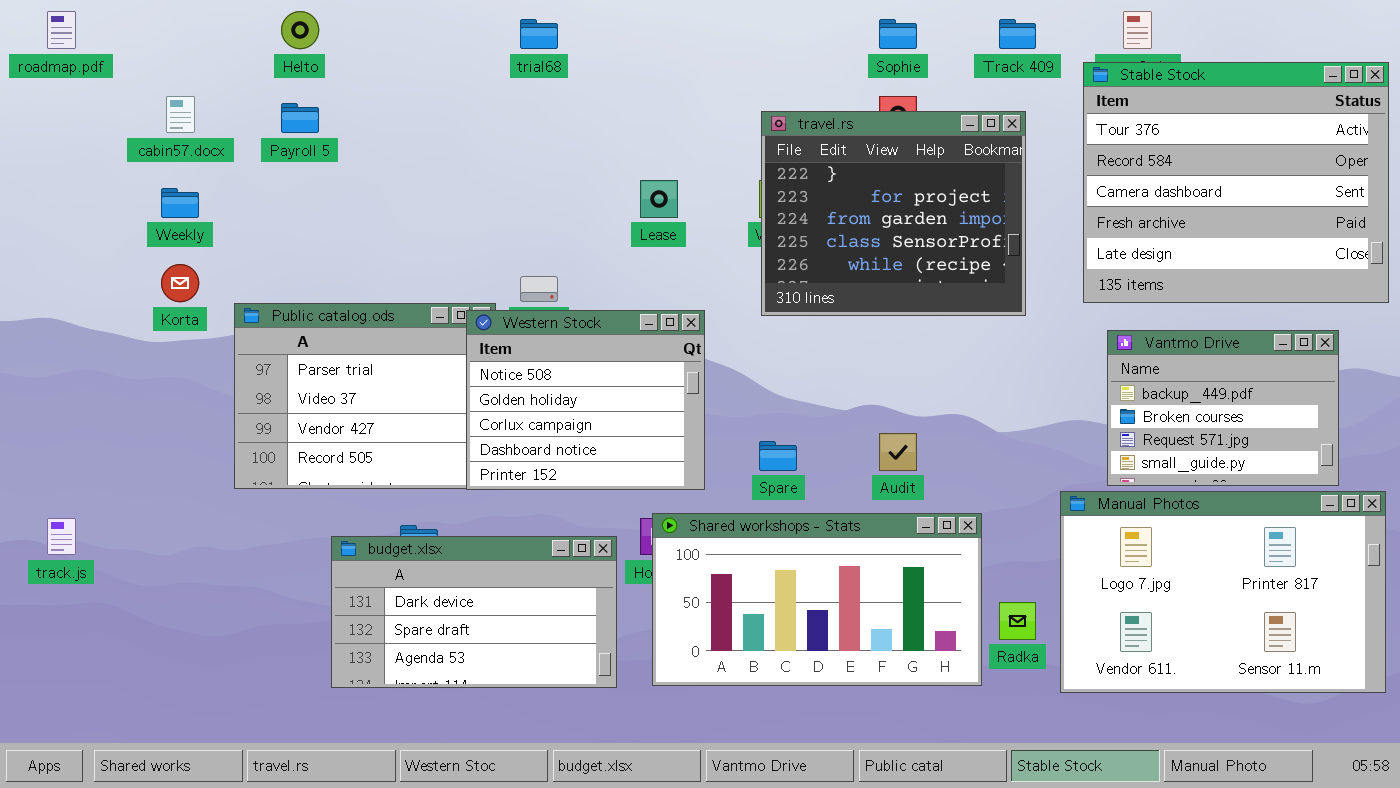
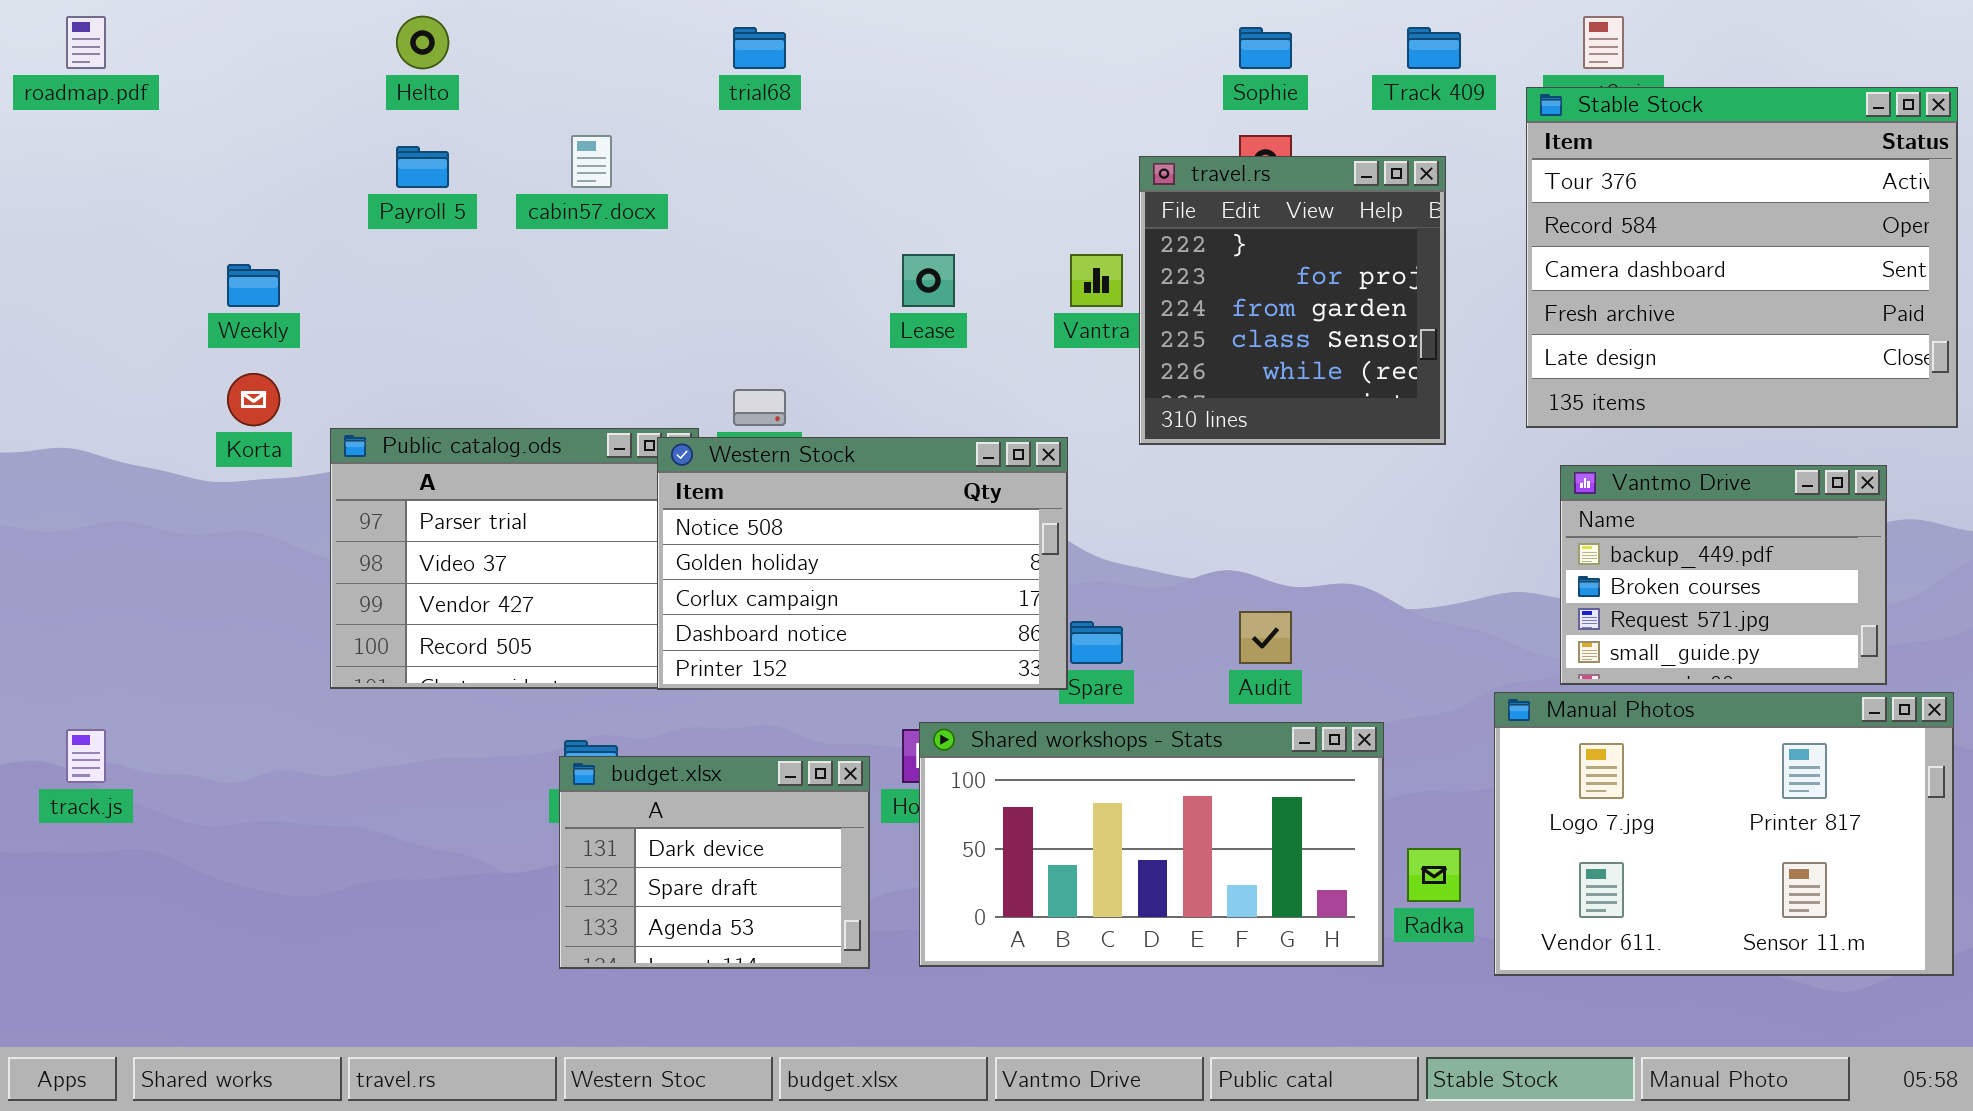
cabin57.docx: [166,96,195,133] -> [571,135,612,188], moved
travel.rs: [761,111,1026,316] -> [1139,156,1446,445], resized
Western Stock: [466,310,705,490] -> [657,437,1068,690], resized
budget.xlsx: [331,536,617,688] -> [559,756,870,969], resized

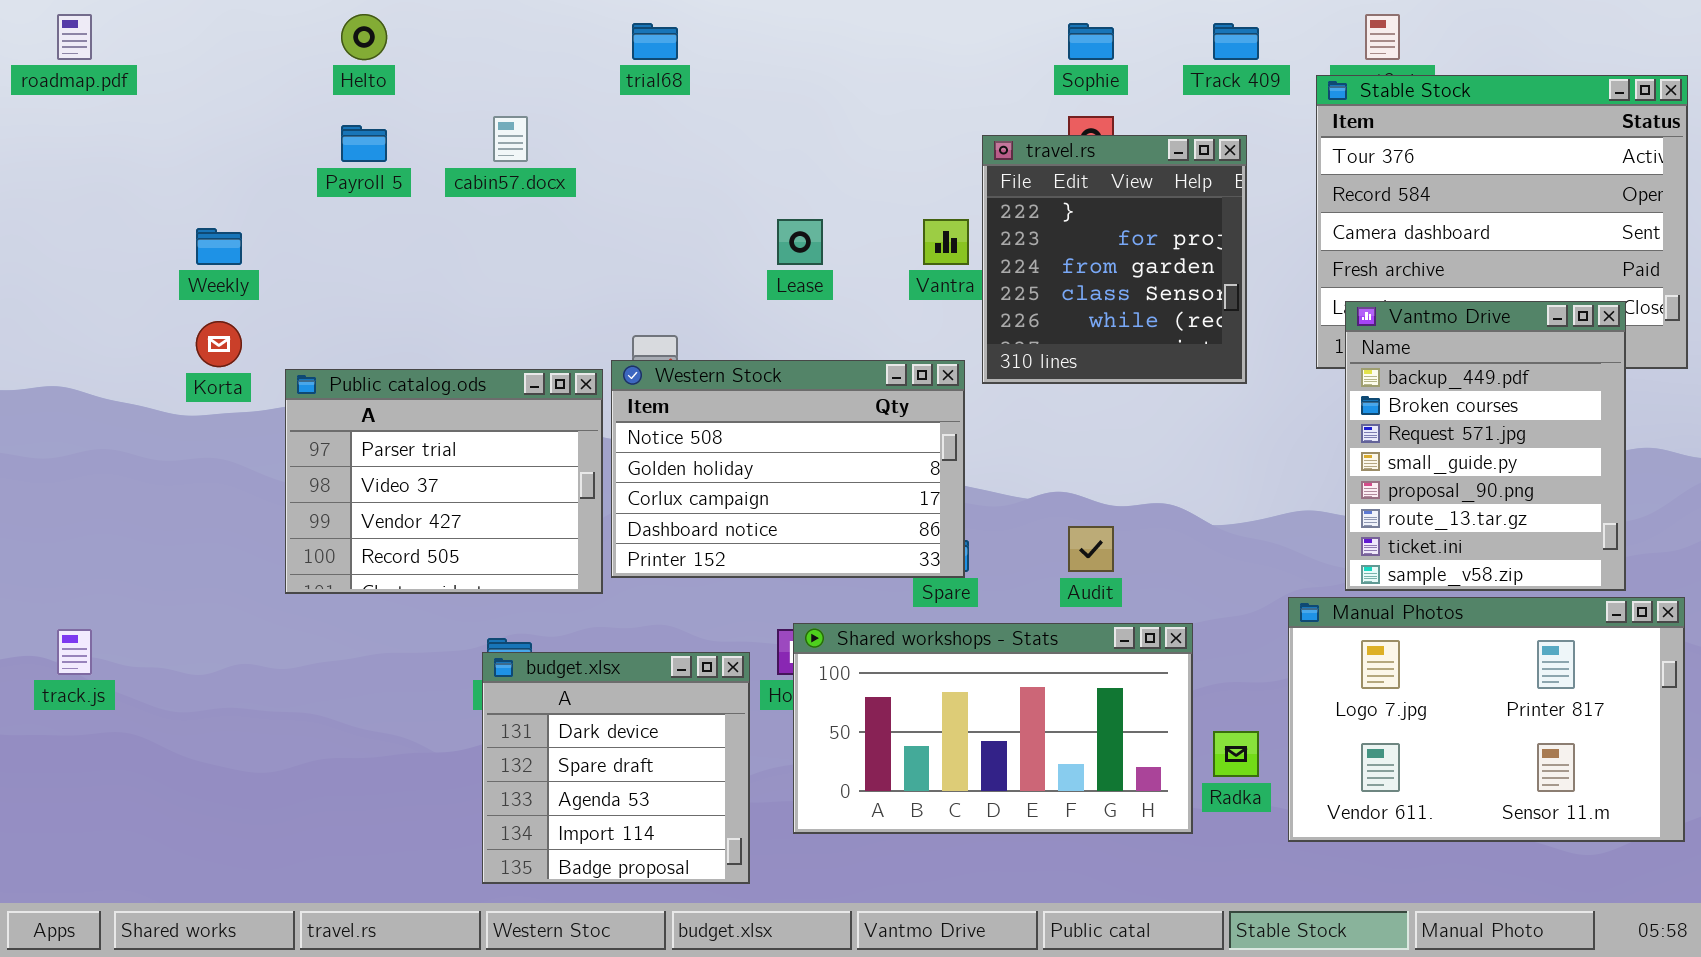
Western Stock: [657,437,1068,690] -> [611,360,965,578], moved
Vantmo Drive: [1560,465,1887,685] -> [1345,301,1626,591], resized
budget.xlsx: [559,756,870,969] -> [482,652,750,884], resized

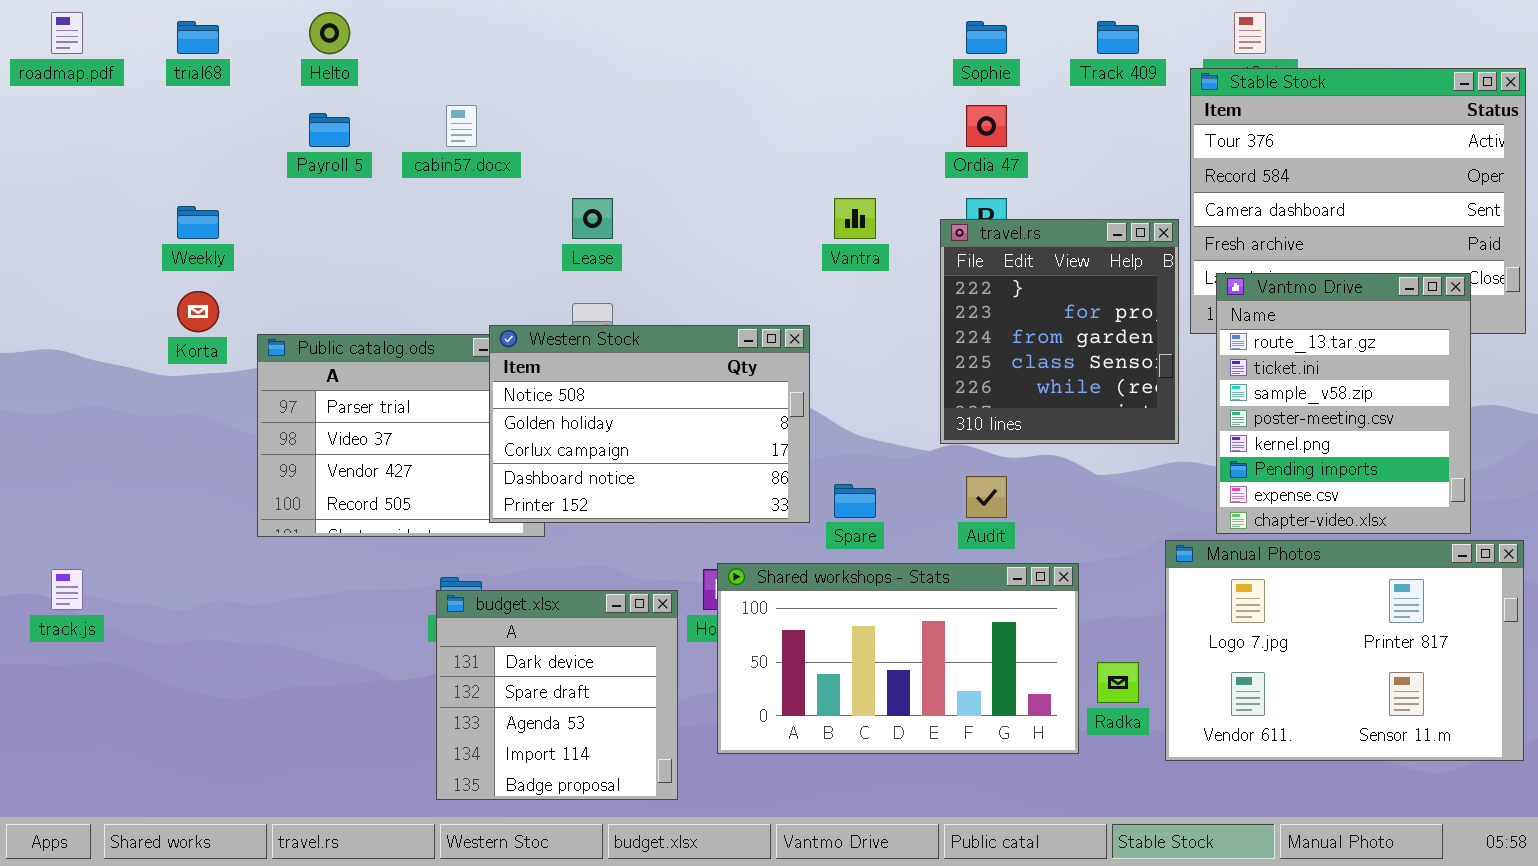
trial68: [632,23,678,60] -> [177,21,219,54], moved
travel.rs: [982,135,1247,384] -> [940,219,1179,444], moved
Lease: [777,219,823,265] -> [572,198,613,239], moved
Vantmo Drive: [1345,301,1626,591] -> [1216,273,1471,534], scrolled down 5 rows
Western Stock: [611,360,965,578] -> [489,325,810,523], moved

